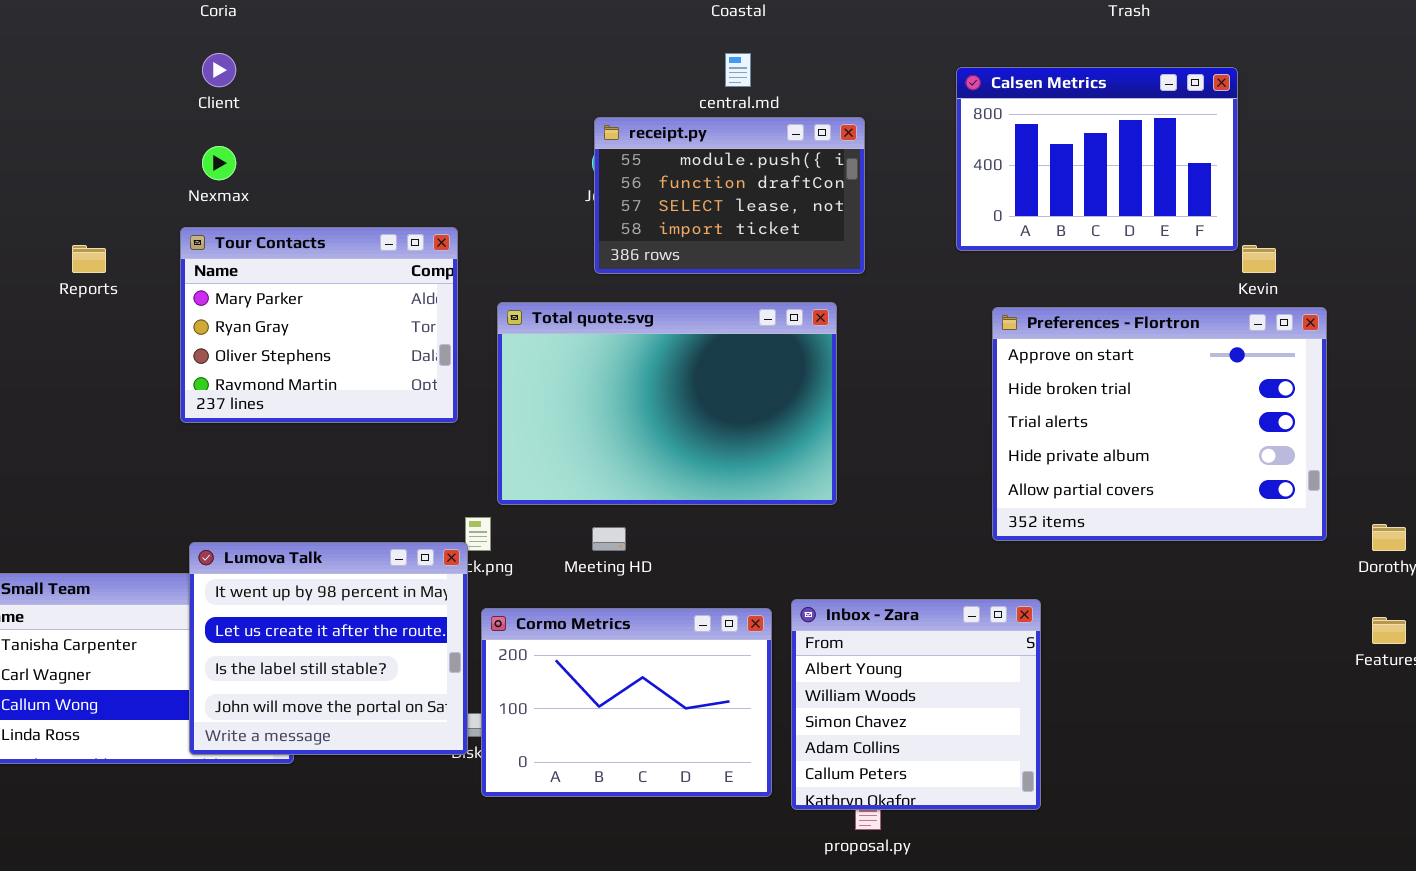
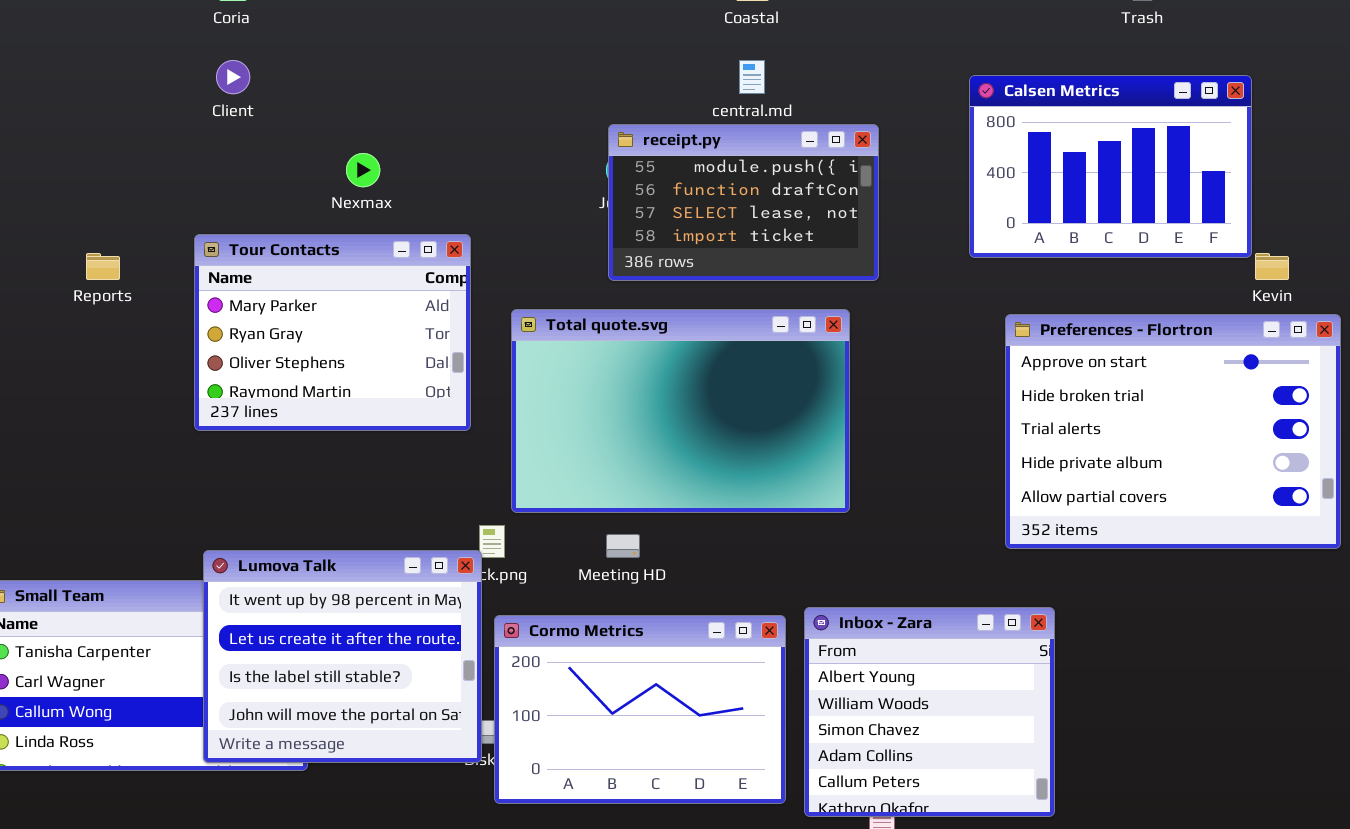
Nexmax: [202,146,236,180] -> [346,153,380,187], moved

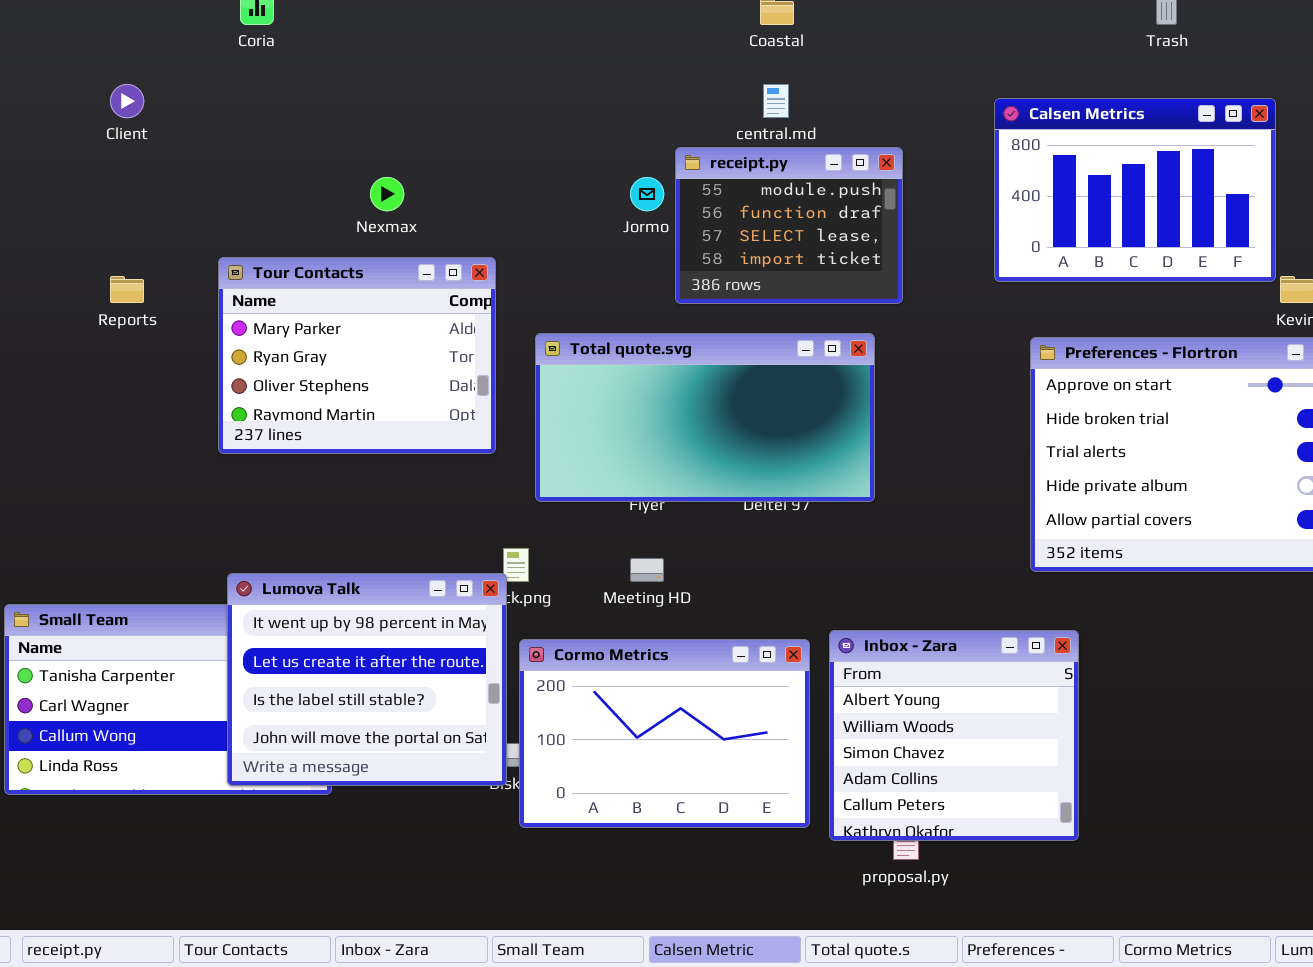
Client: [216,60,250,94] -> [110,84,144,118], moved
receipt.py: [608,124,879,281] -> [675,147,903,304], resized
Total quote.svg: [511,309,850,513] -> [535,333,875,502], resized

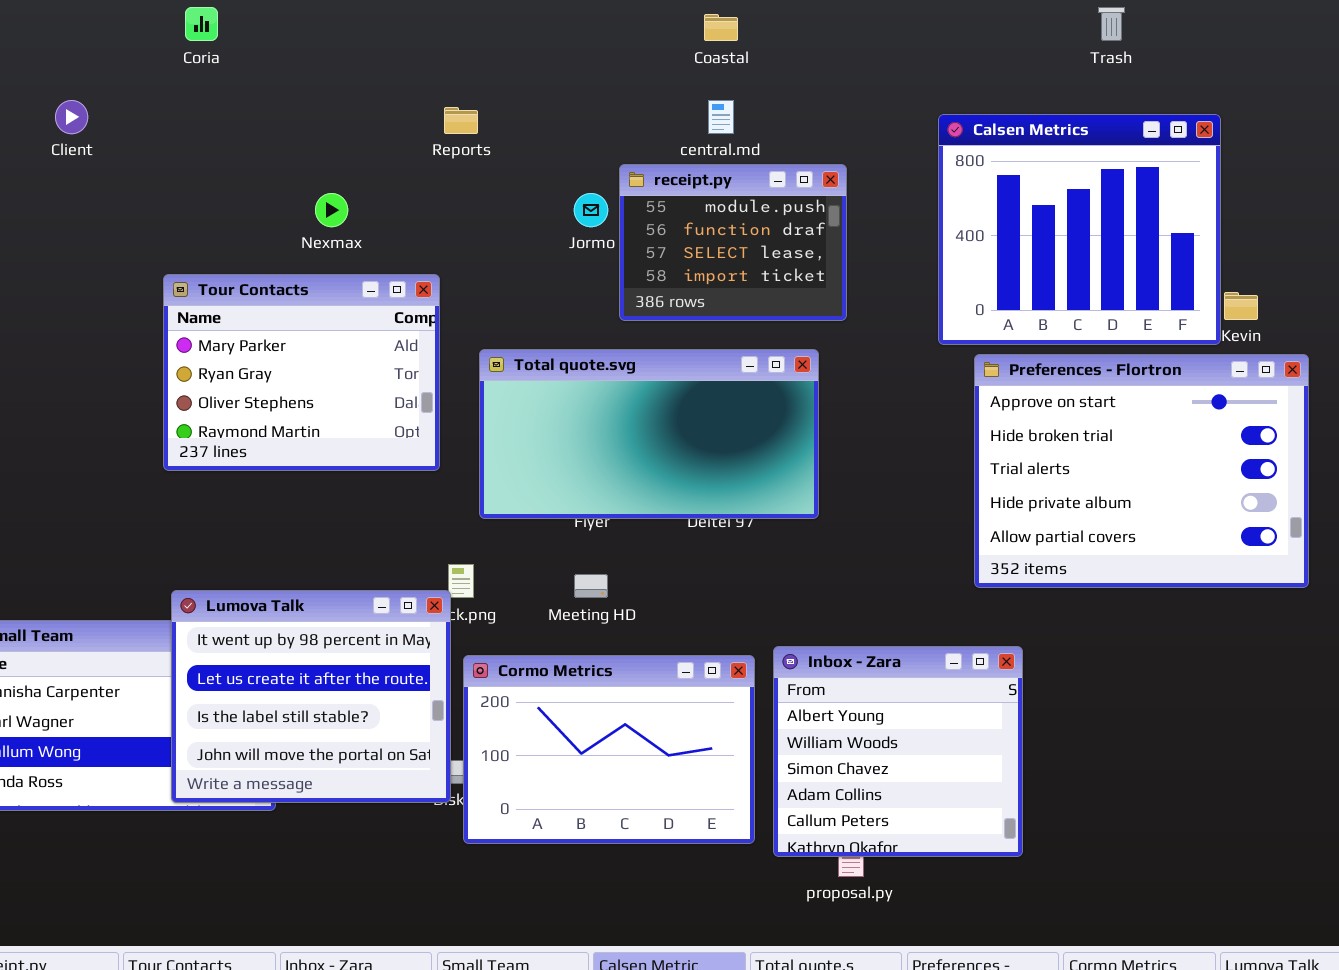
Calsen Metrics: [994,98,1276,282] -> [938,114,1221,345], resized
Reports: [110,276,144,303] -> [444,107,478,134], moved

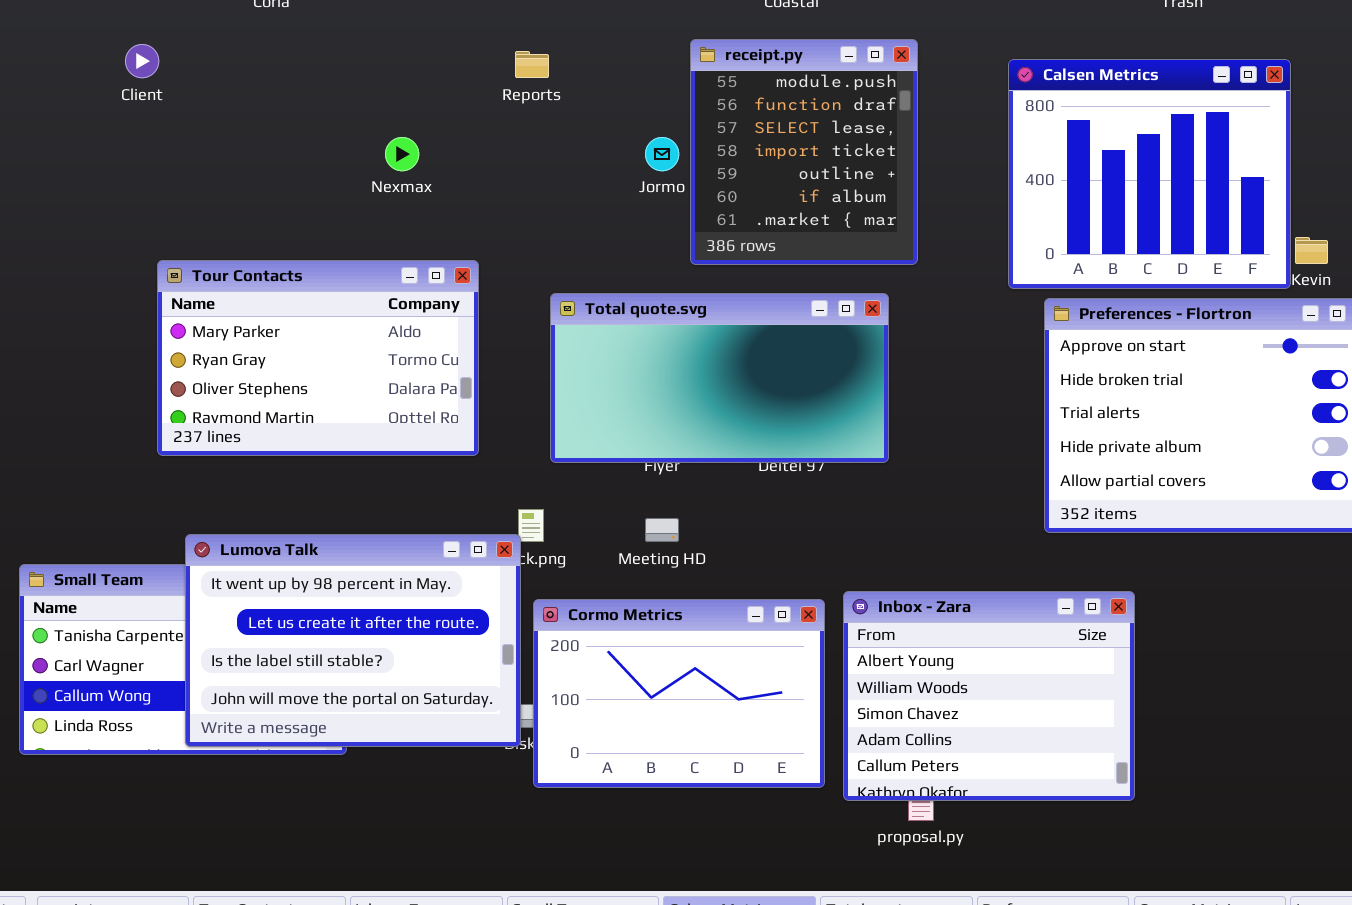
receipt.py: [619,164,847,321] -> [690,39,918,265], resized
Tour Contacts: [163,274,440,471] -> [157,260,479,456], moved, resized
Lumova Talk: [171,590,451,803] -> [185,534,521,747], resized
Inbox - Zara: [773,646,1023,857] -> [843,591,1135,801], resized

